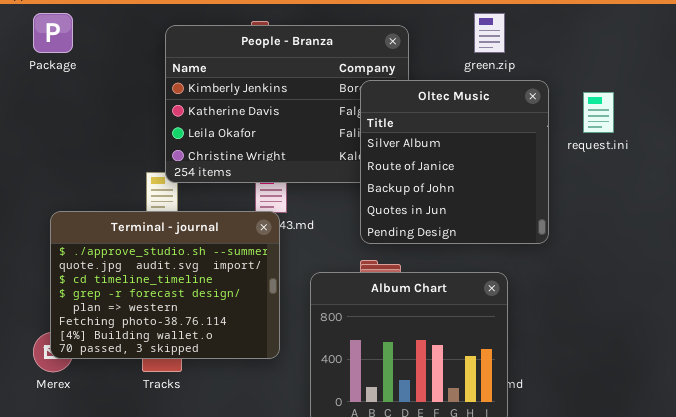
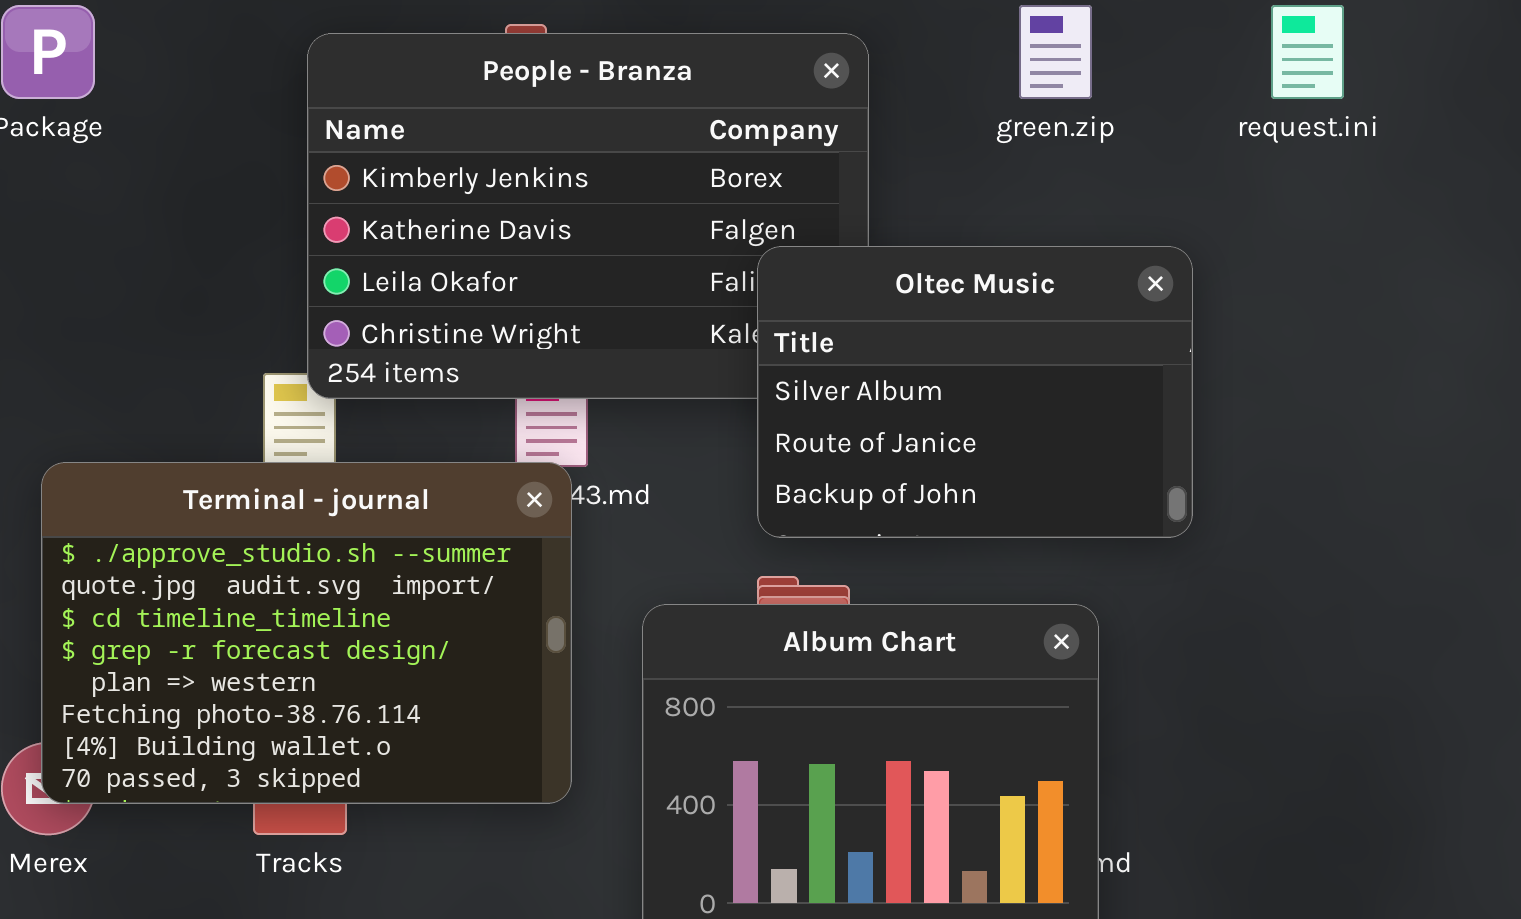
Oltec Music: [360,80,549,244] -> [757,246,1193,538], resized
request.ini: [583,92,614,133] -> [1271,5,1344,99], moved

